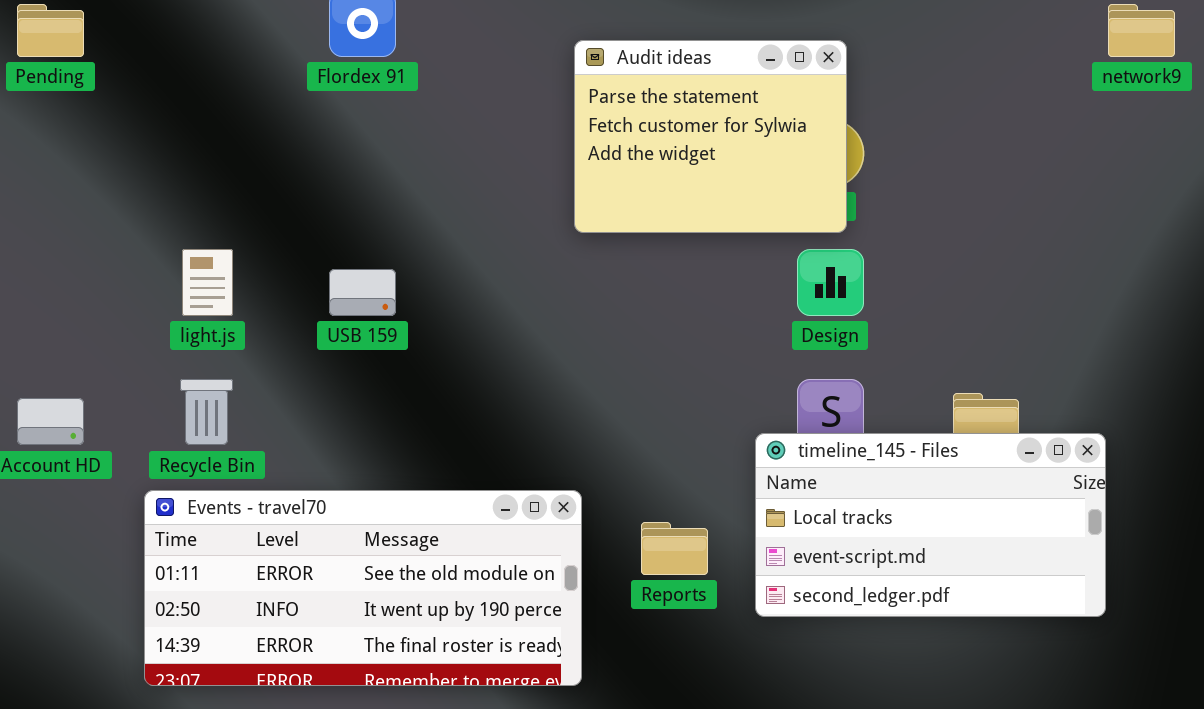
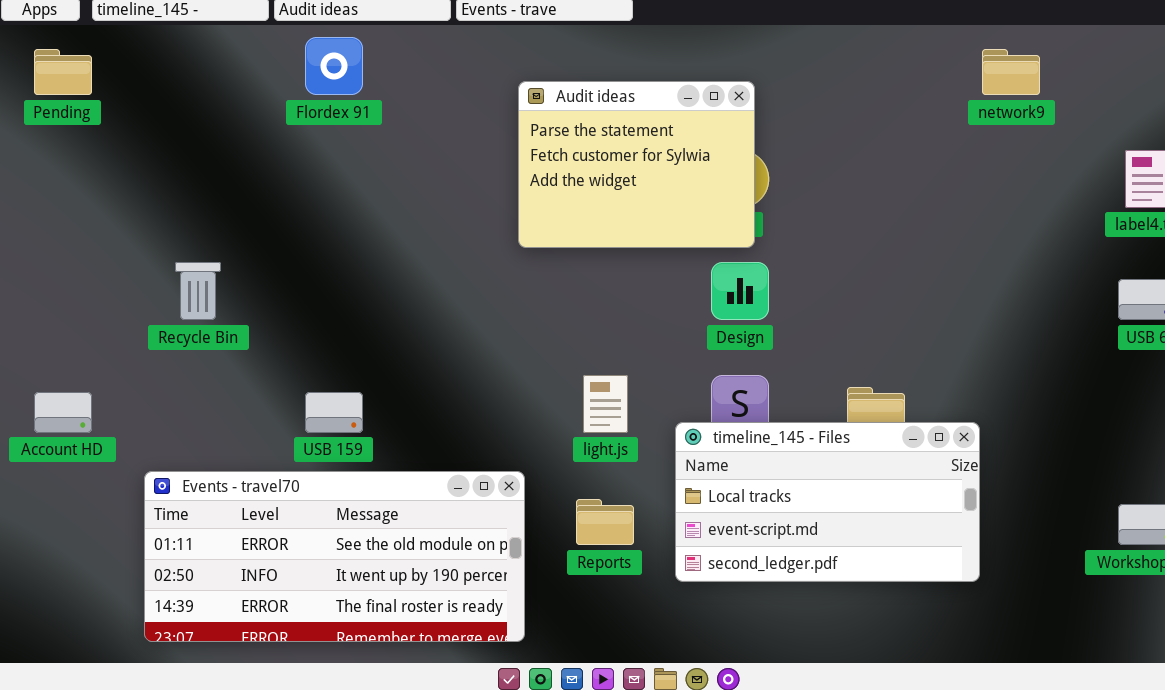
light.js: [182,249,233,316] -> [583,375,628,433], moved
USB 159: [329,269,396,316] -> [305,392,363,433], moved
Recycle Bin: [180,379,233,445] -> [175,262,221,320], moved

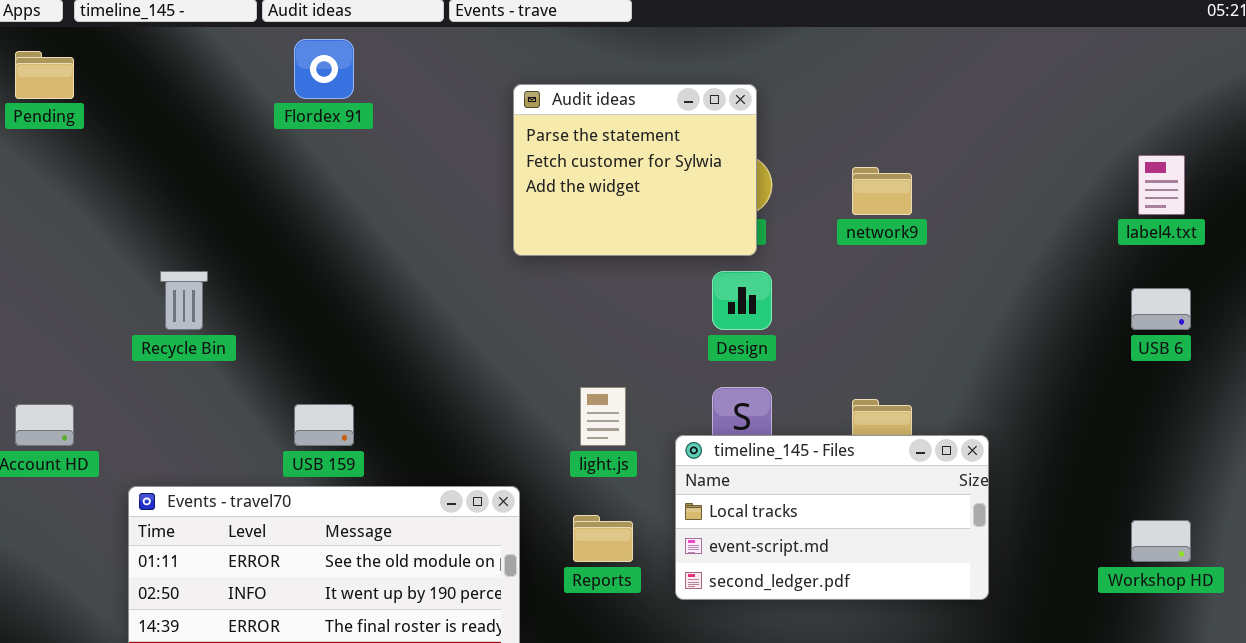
network9: [982,49,1040,95] -> [852,167,912,215], moved

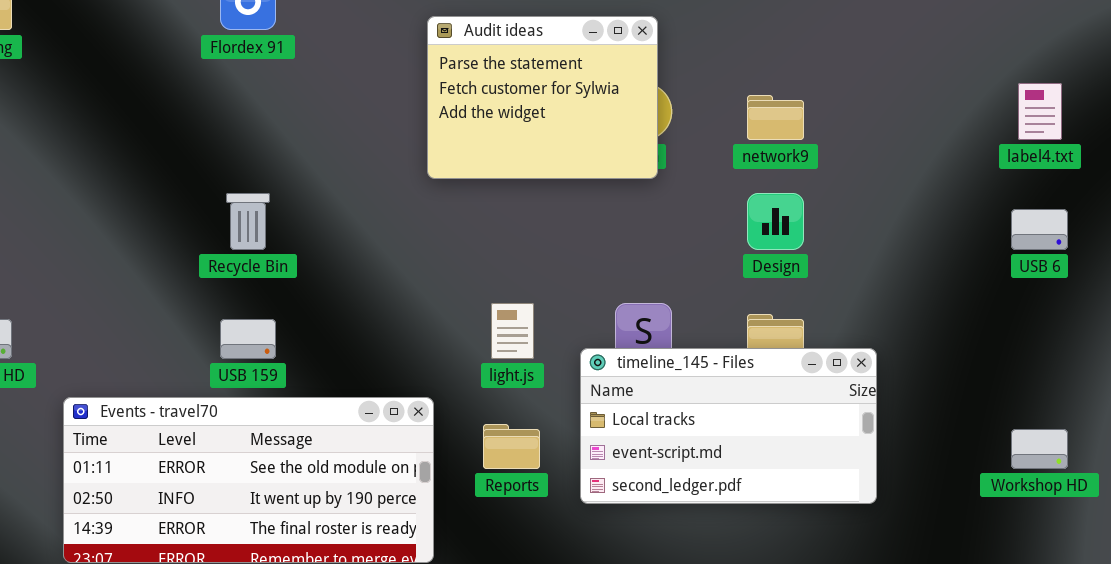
Recycle Bin: [160,271,208,330] -> [226,193,270,250], moved
Design: [712,271,772,330] -> [747,193,804,250], moved

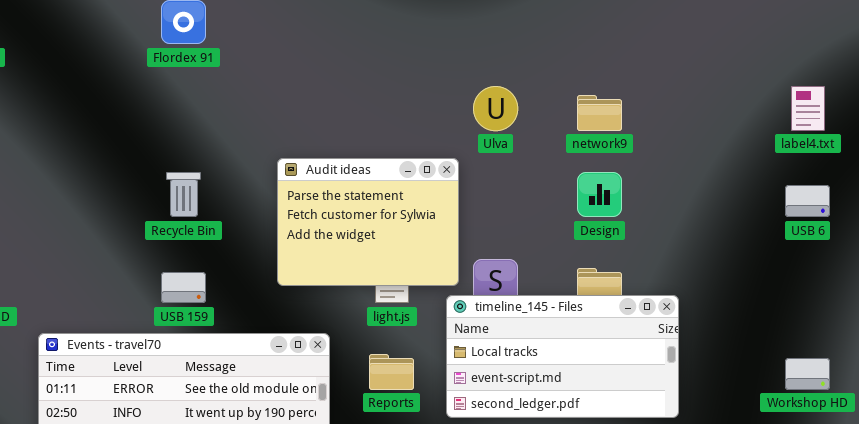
Audit ideas: [427,16,658,179] -> [277,158,459,286], moved

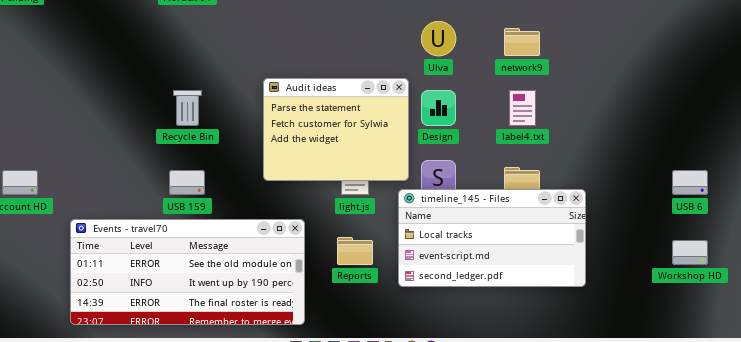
label4.txt: [791,86,825,131] -> [509,90,536,126], moved
Design: [577,172,622,217] -> [421,90,456,126], moved
USB 6: [785,185,830,217] -> [672,170,708,195], moved

